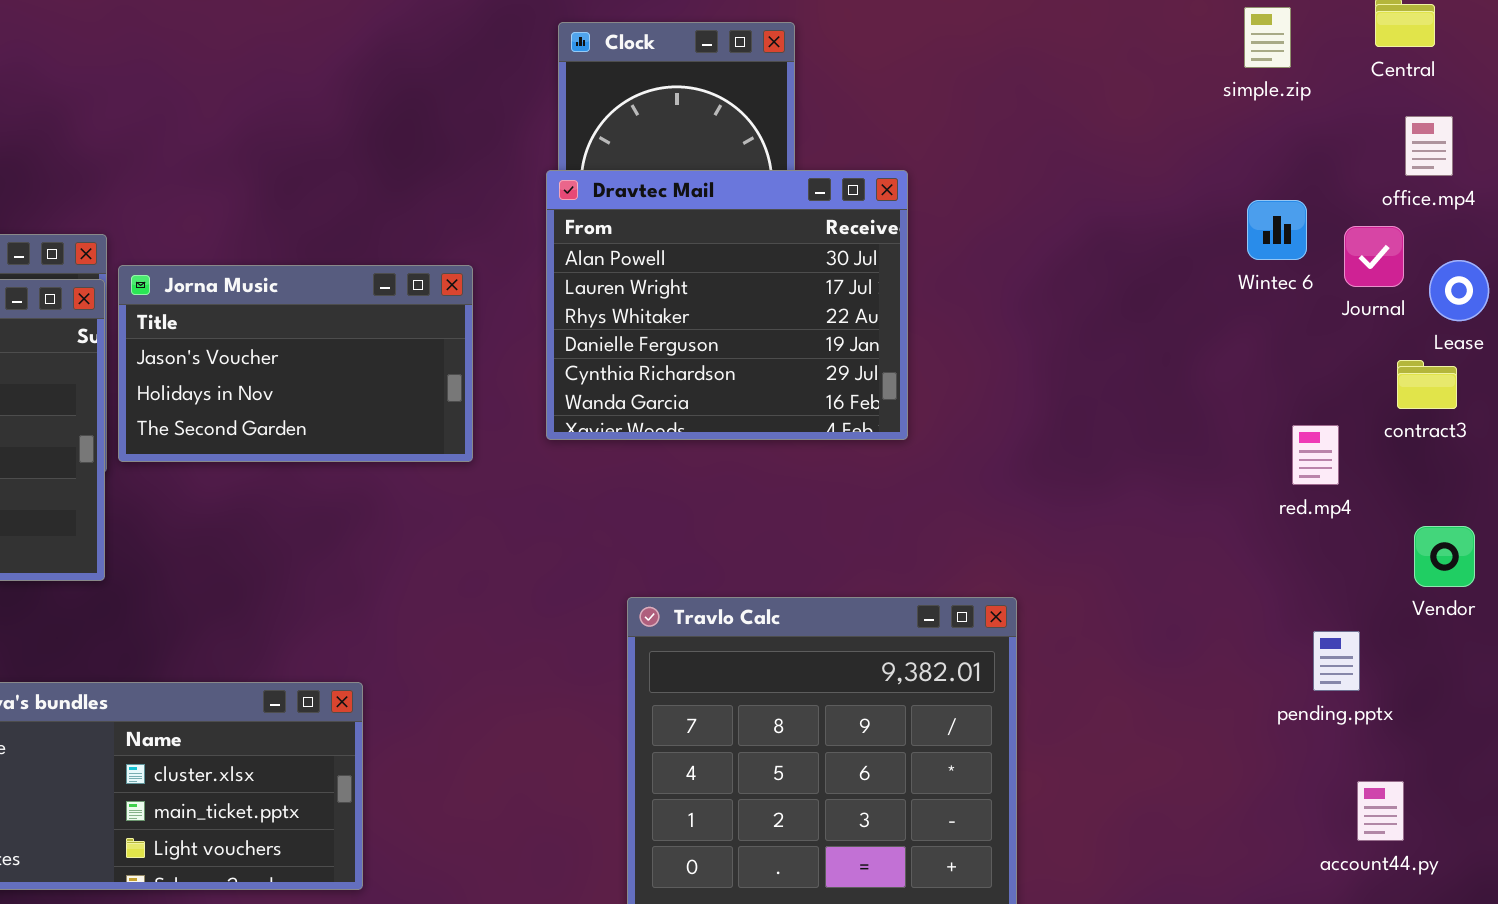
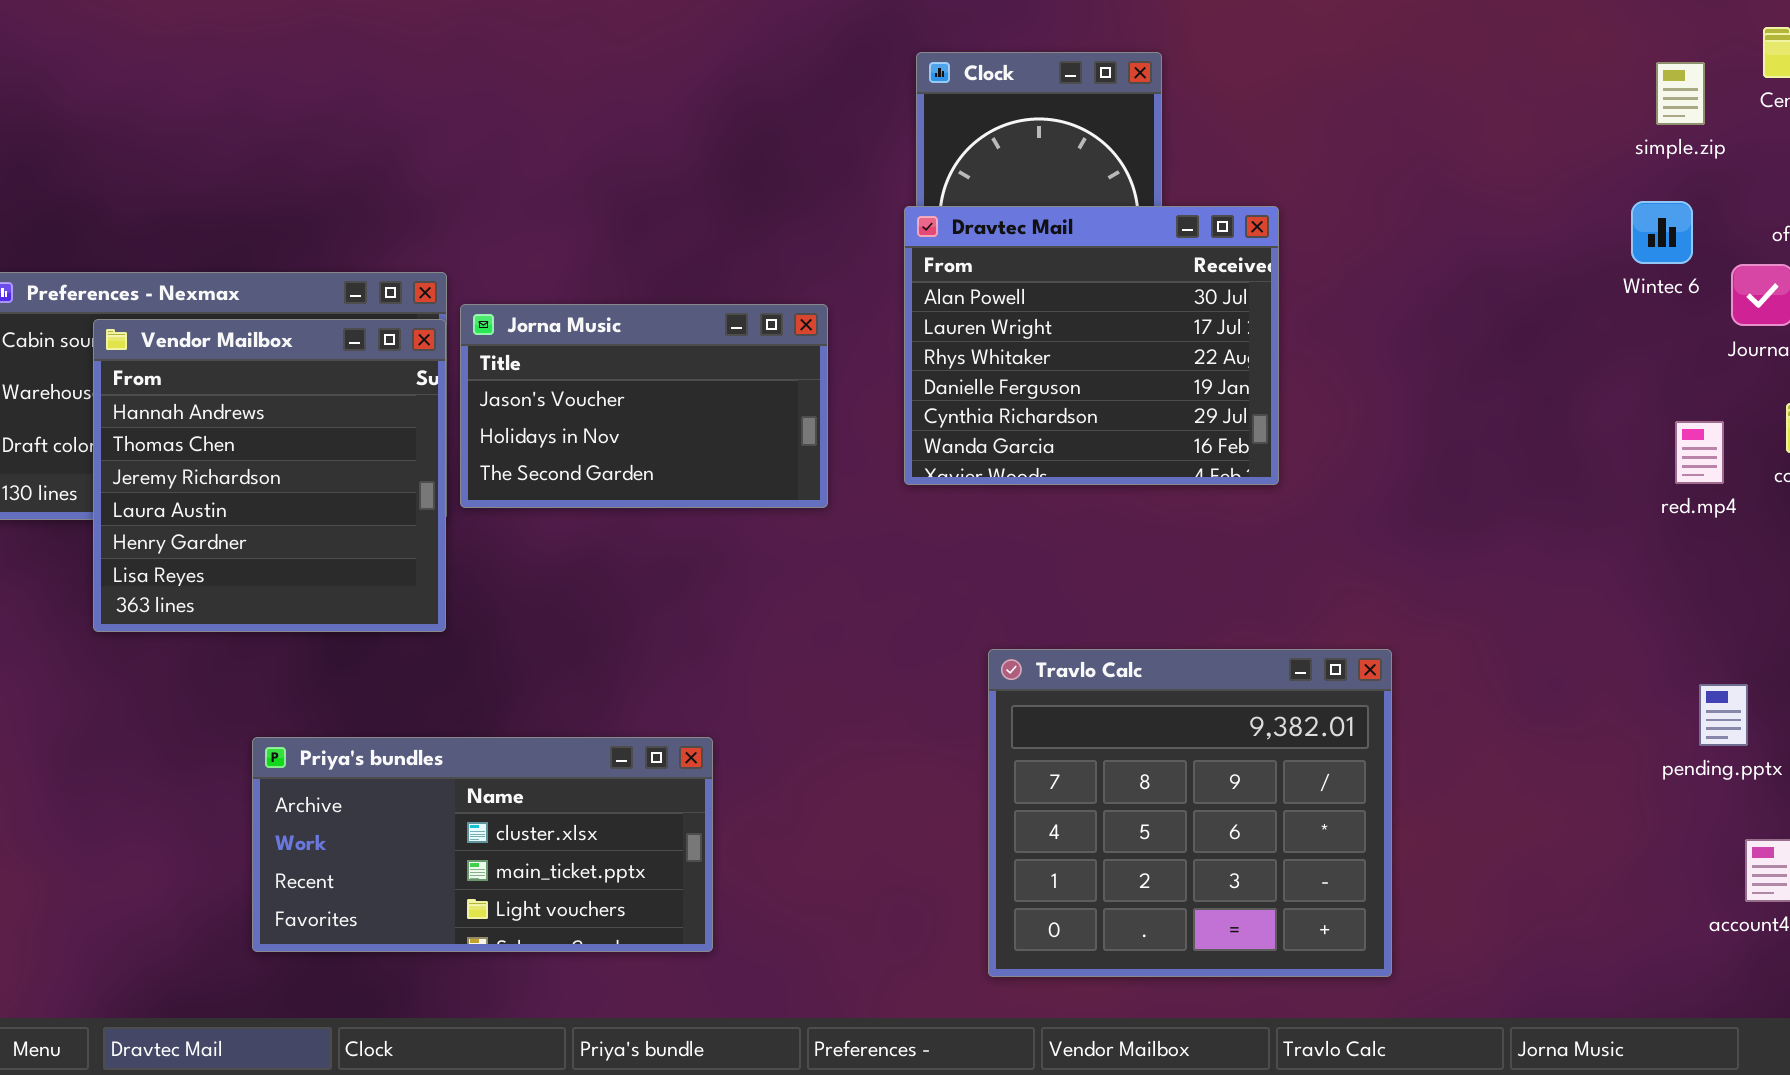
simple.zip: [1244,7,1291,68] -> [1656,62,1705,125], moved
Wintec 6: [1247,200,1307,260] -> [1631,201,1693,264], moved
red.mp4: [1292,425,1339,485] -> [1675,421,1724,484], moved

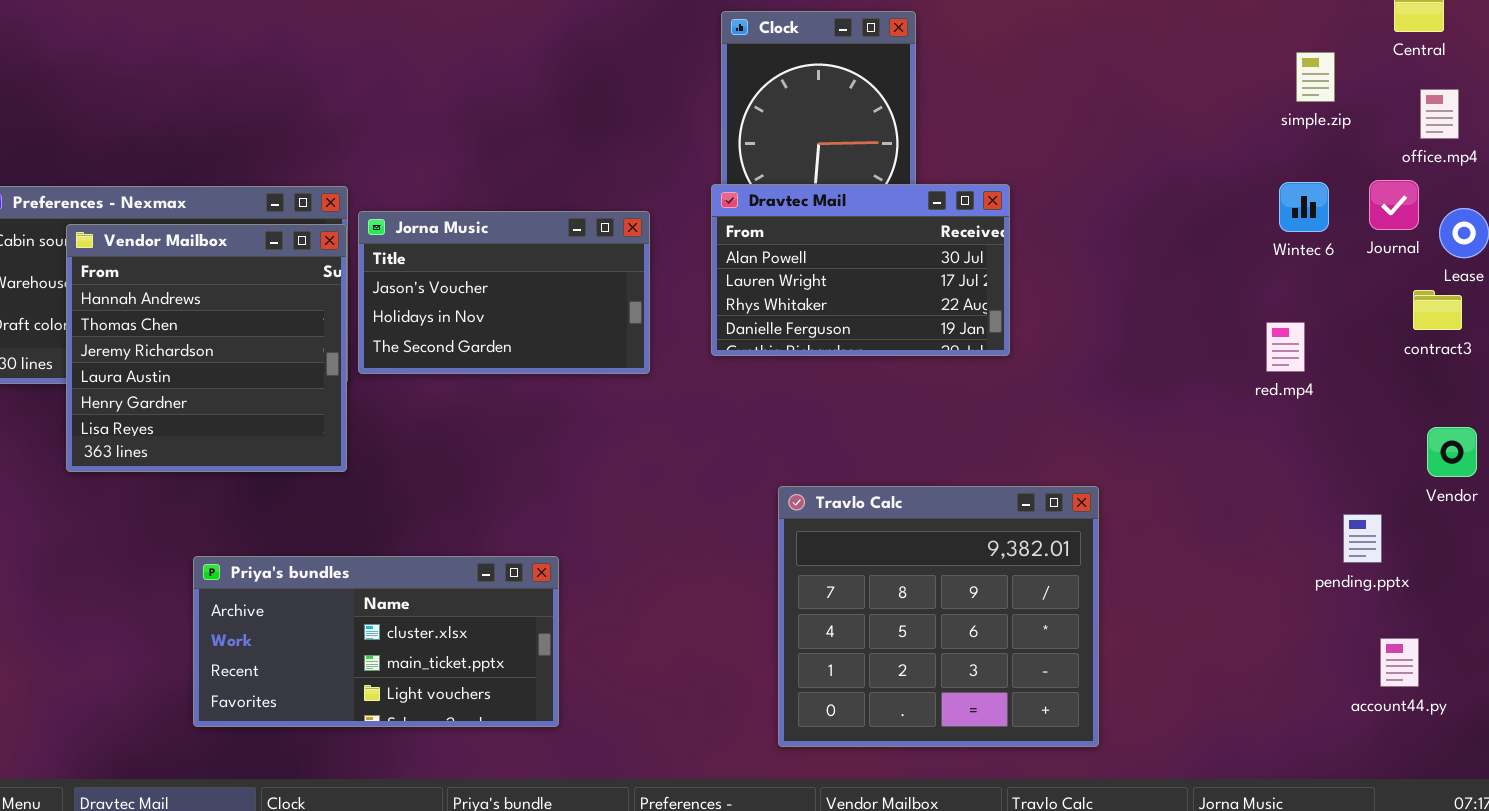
simple.zip: [1656,62,1705,125] -> [1296,52,1335,102], moved
Wintec 6: [1631,201,1693,264] -> [1279,182,1329,232], moved
Dravtec Mail: [904,206,1279,485] -> [711,184,1010,356], resized
red.mp4: [1675,421,1724,484] -> [1266,322,1305,372], moved

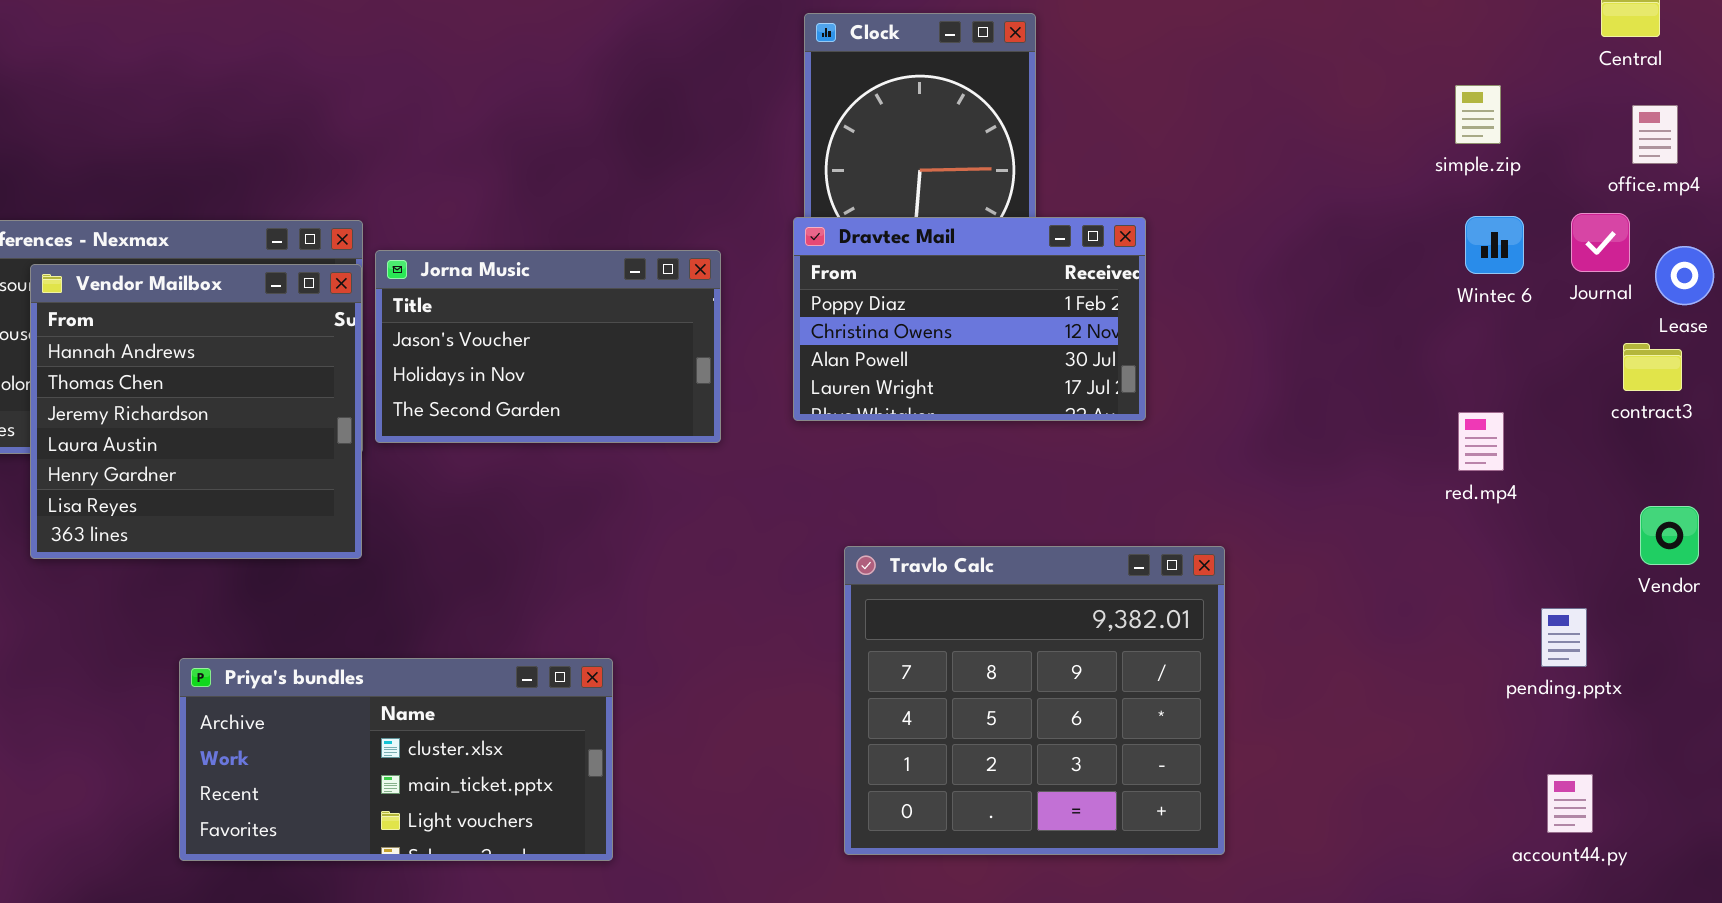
simple.zip: [1296,52,1335,102] -> [1455,85,1501,144], moved
Dravtec Mail: [711,184,1010,356] -> [793,217,1146,421], scrolled up 2 rows
red.mp4: [1266,322,1305,372] -> [1458,412,1504,471], moved
Travlo Calc: [778,486,1099,747] -> [844,546,1225,855], moved
account44.py: [1380,638,1419,687] -> [1547,774,1593,833], moved

